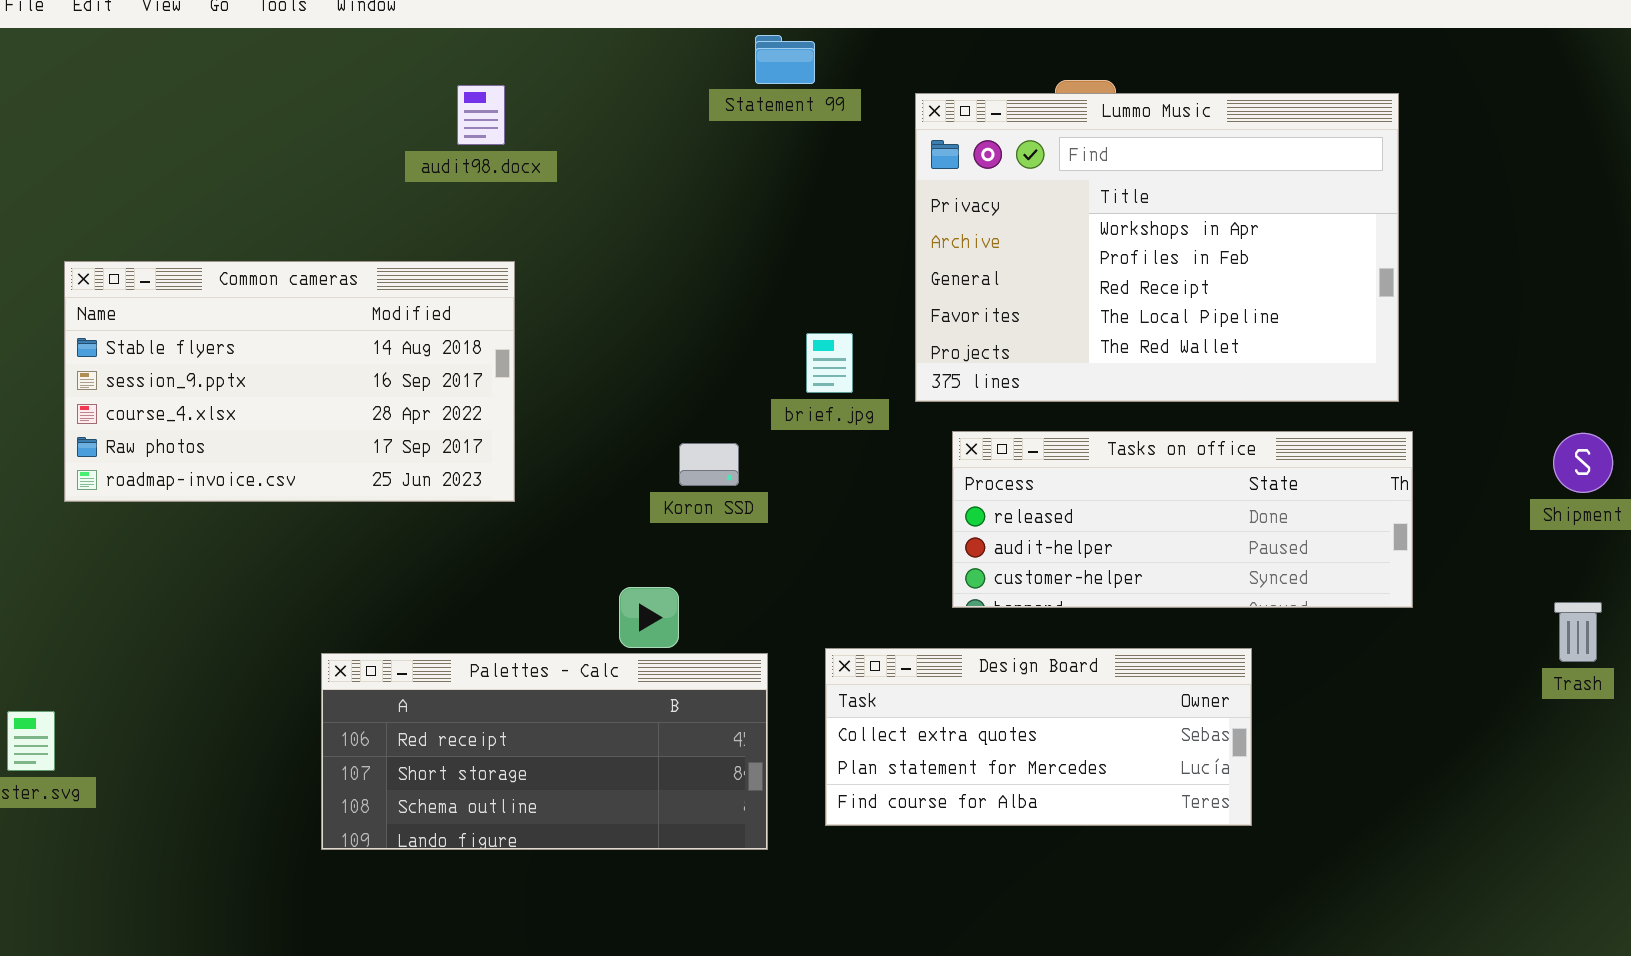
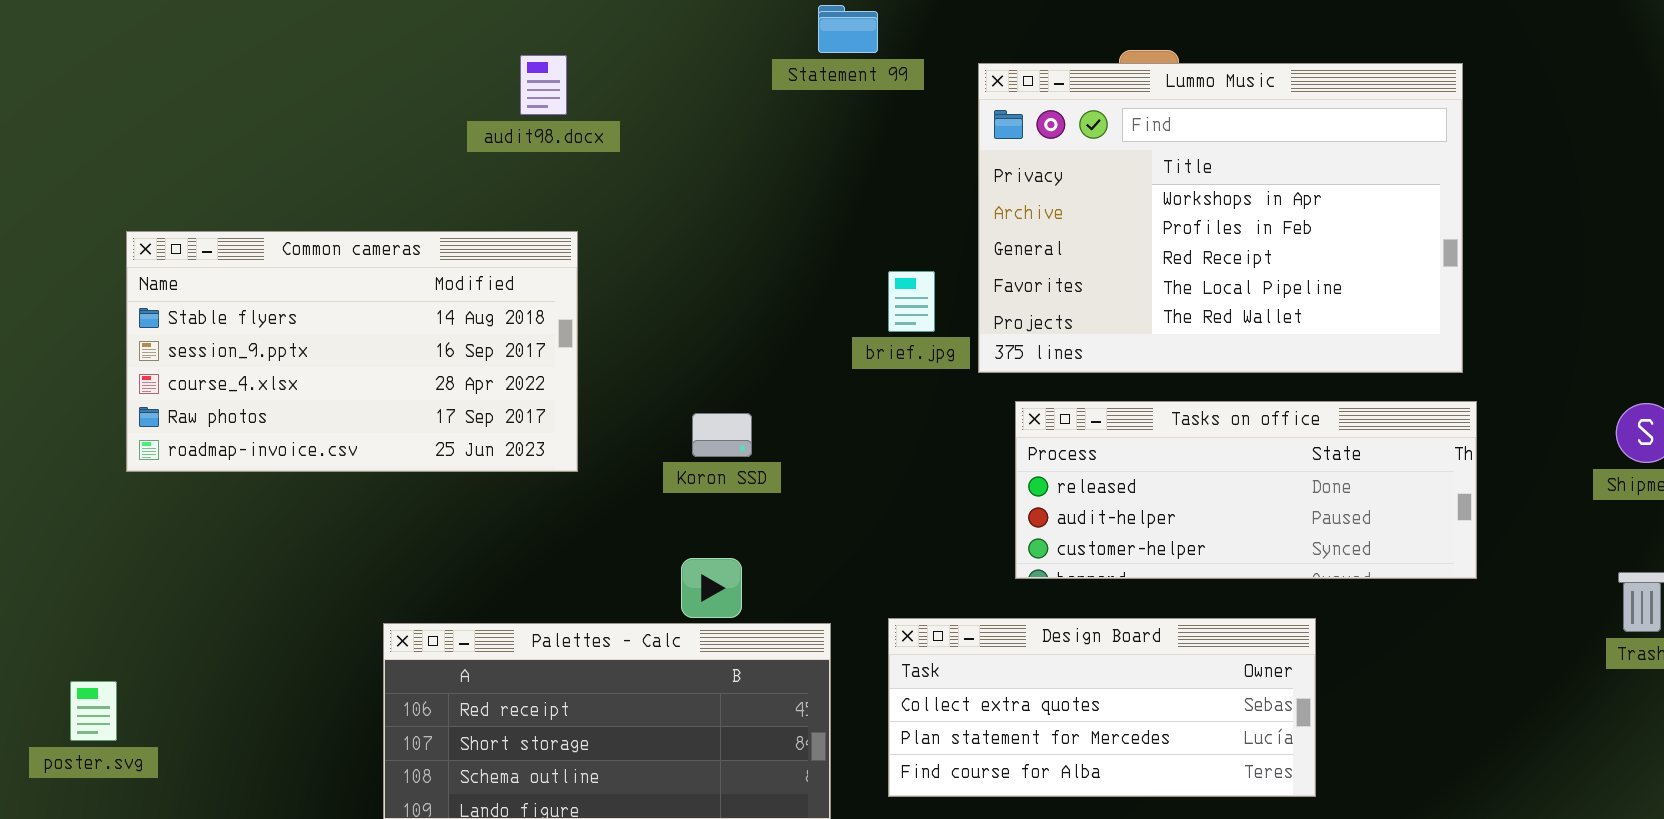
brief.jpg: [806,333,853,393] -> [888,271,935,332], moved
Koron SSD: [679,443,739,486] -> [692,413,752,457], moved

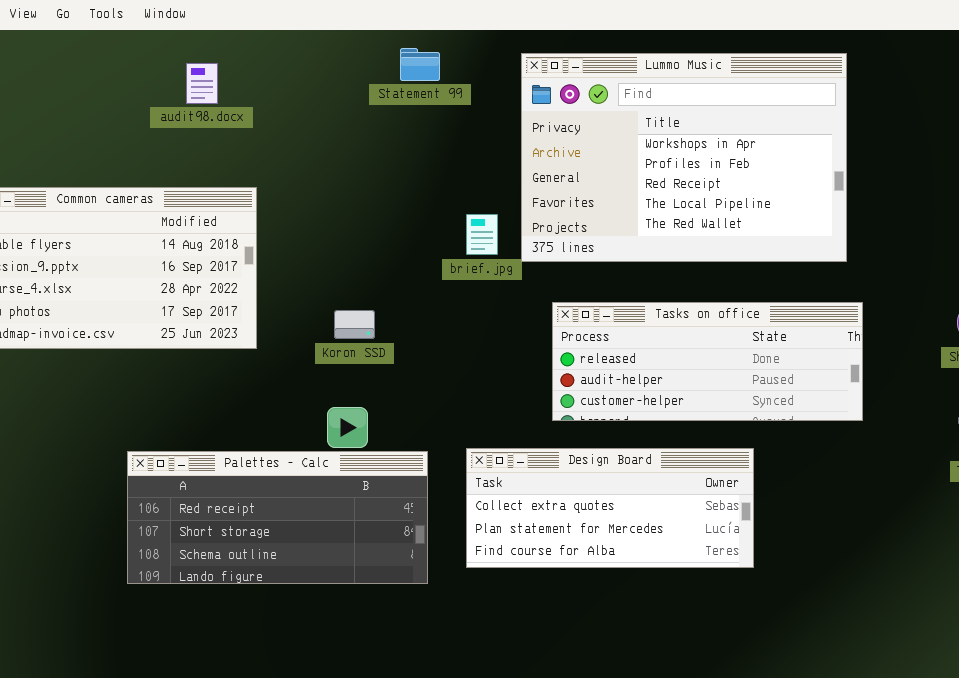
Statement 99: [818,5,878,53] -> [400,48,440,81], moved
audit98.docx: [520,55,567,115] -> [186,63,218,104], moved
Lummo Music: [978,63,1463,373] -> [521,53,847,262], moved

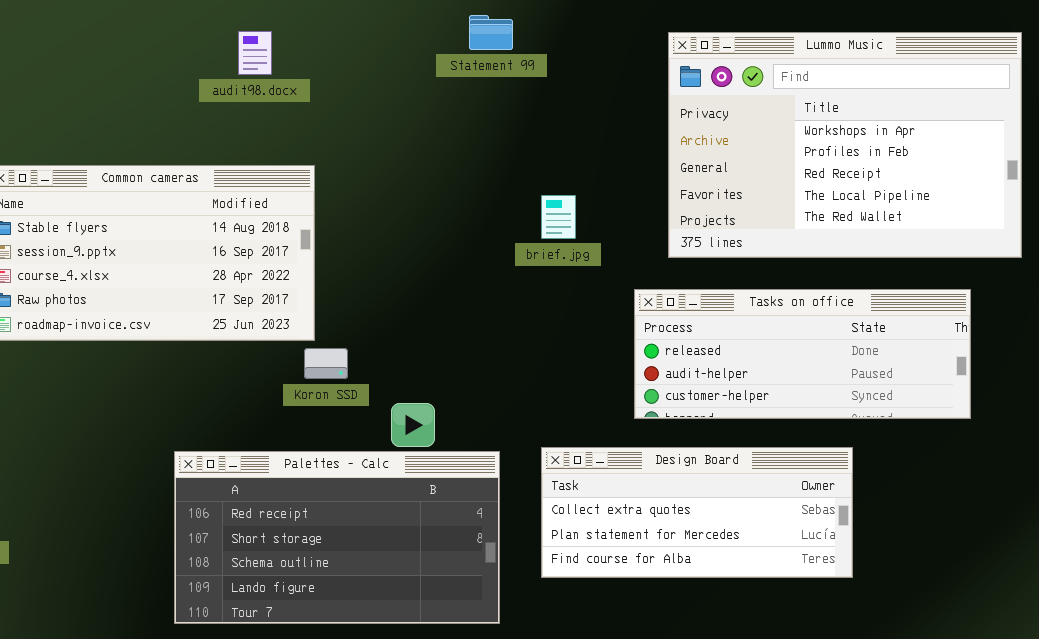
Lummo Music: [521,53,847,262] -> [668,32,1022,258], moved
Koron SSD: [334,310,375,339] -> [304,348,348,379], moved
Palettes - Calc: [127,451,428,584] -> [174,451,500,624], resized

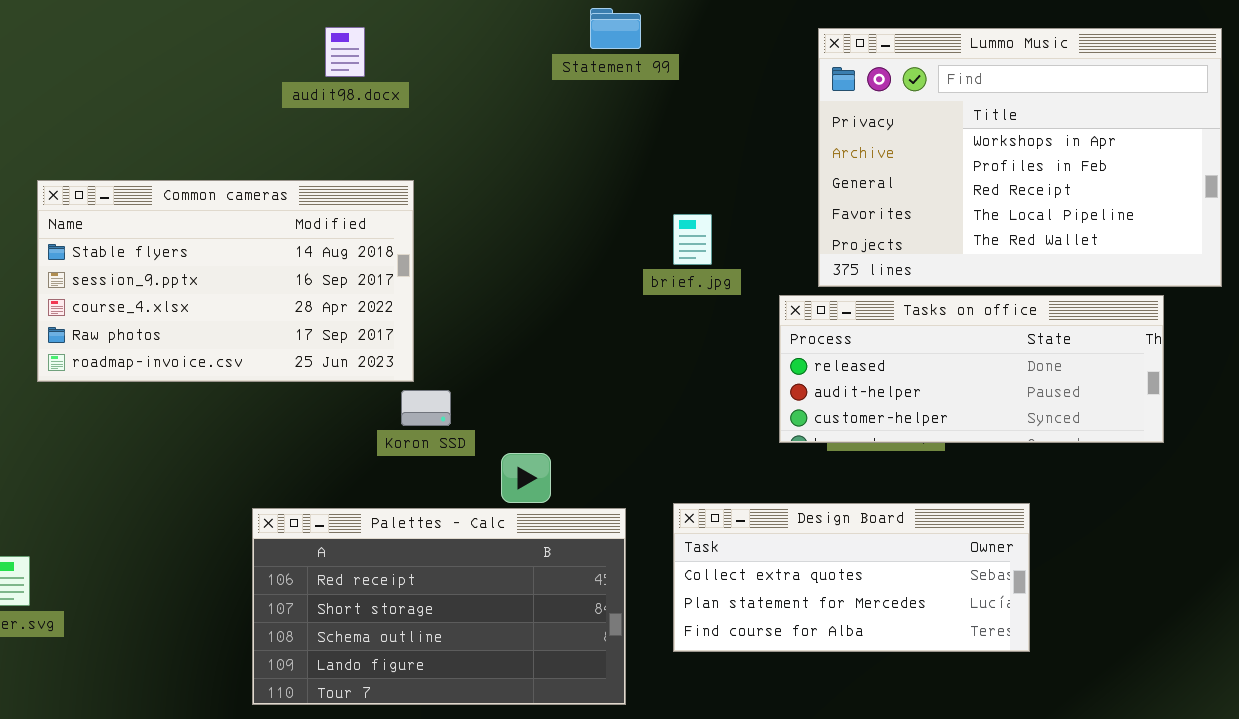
Tasks on office: [634,289,971,419] -> [779,295,1164,443], moved

